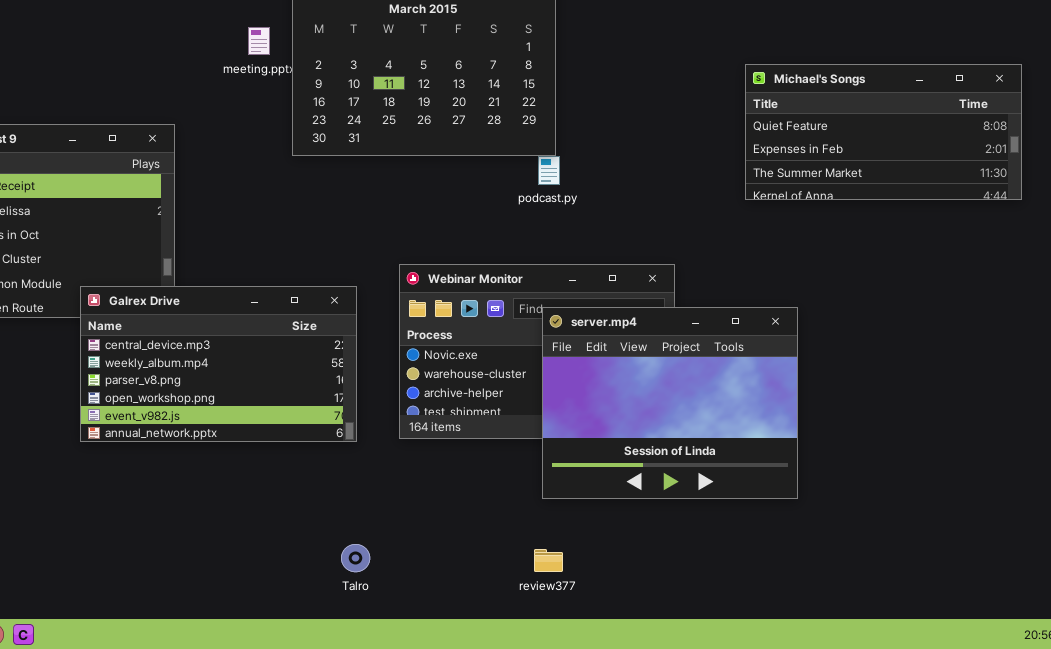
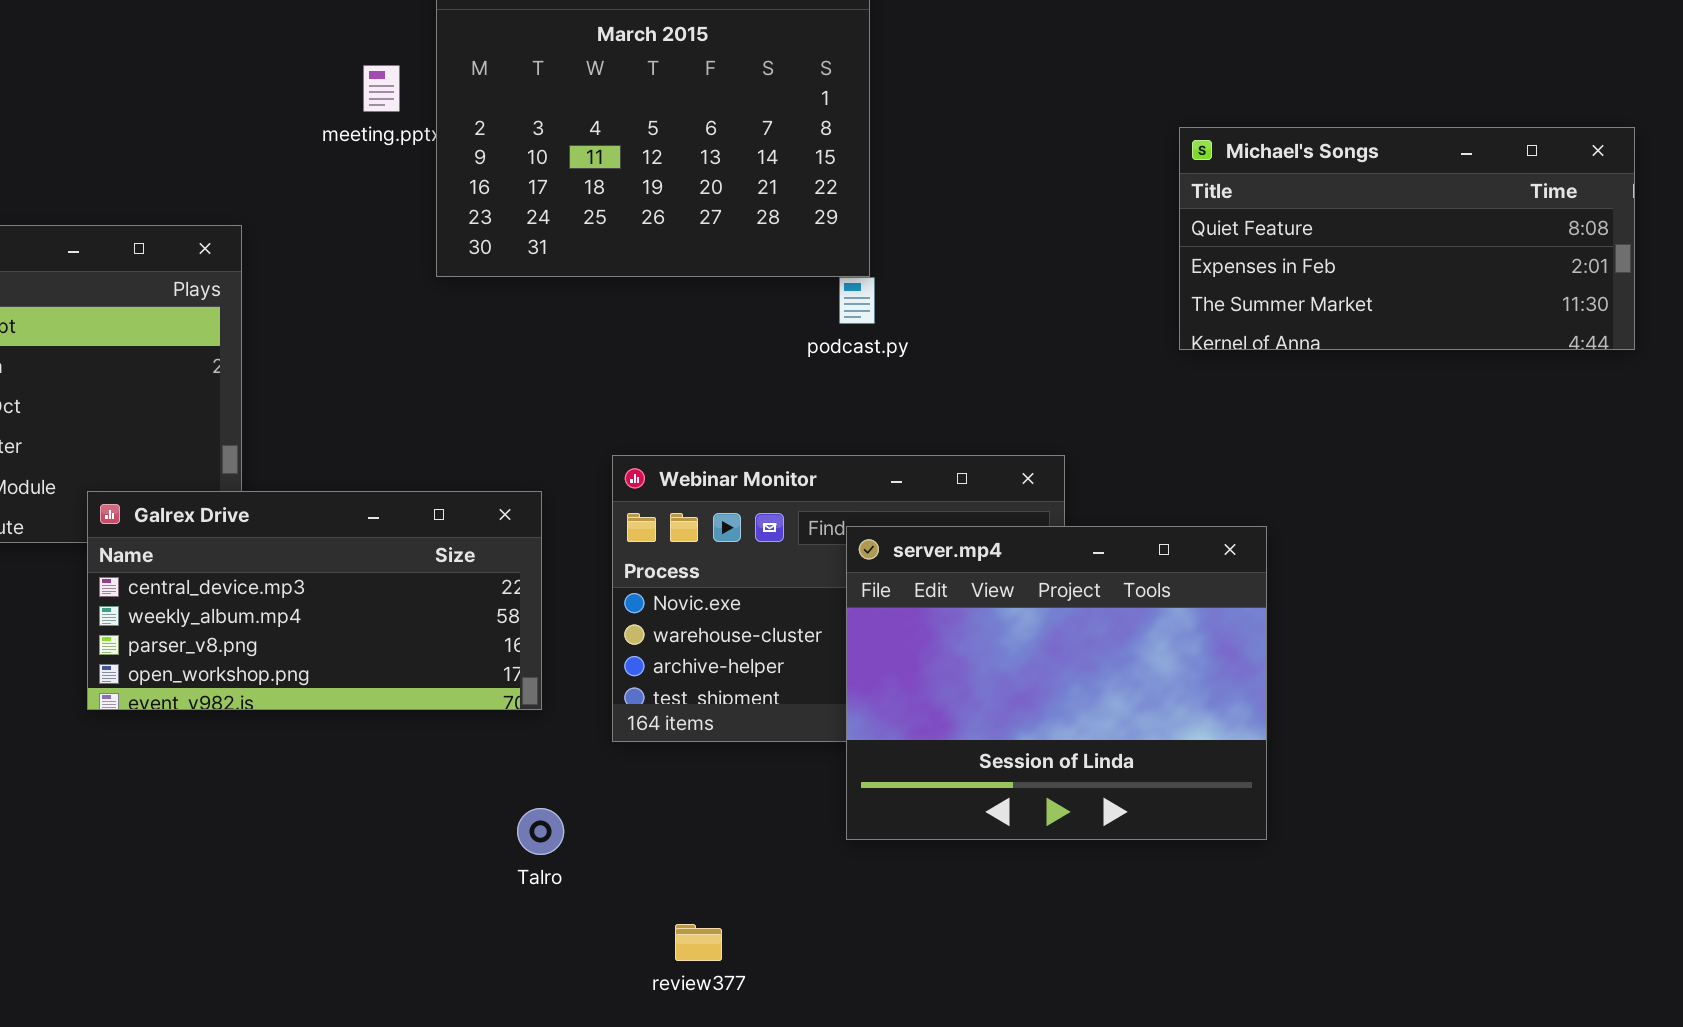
Galrex Drive: [80,286,357,442] -> [87,491,542,710], resized
Talro: [341,544,370,572] -> [517,808,564,855], moved
review377: [534,549,563,572] -> [675,924,722,961], moved

